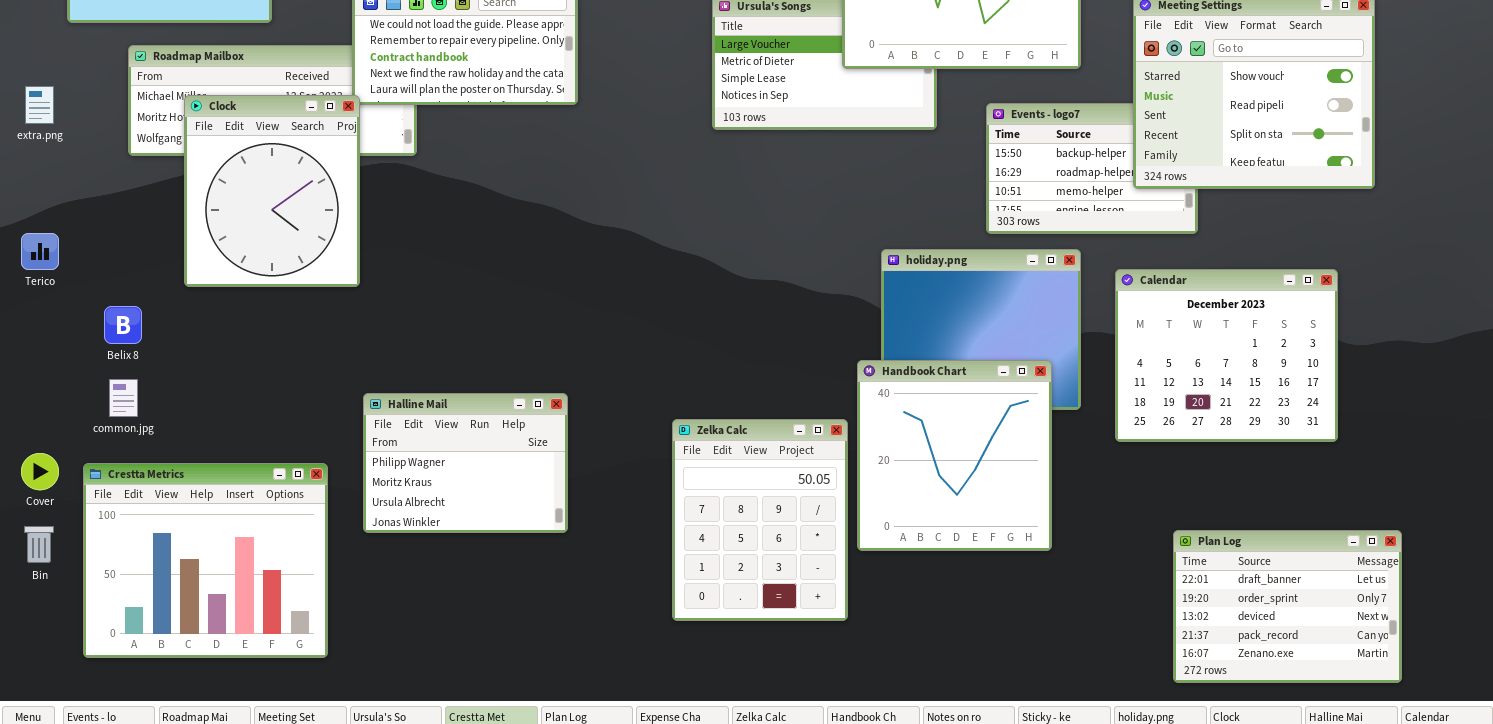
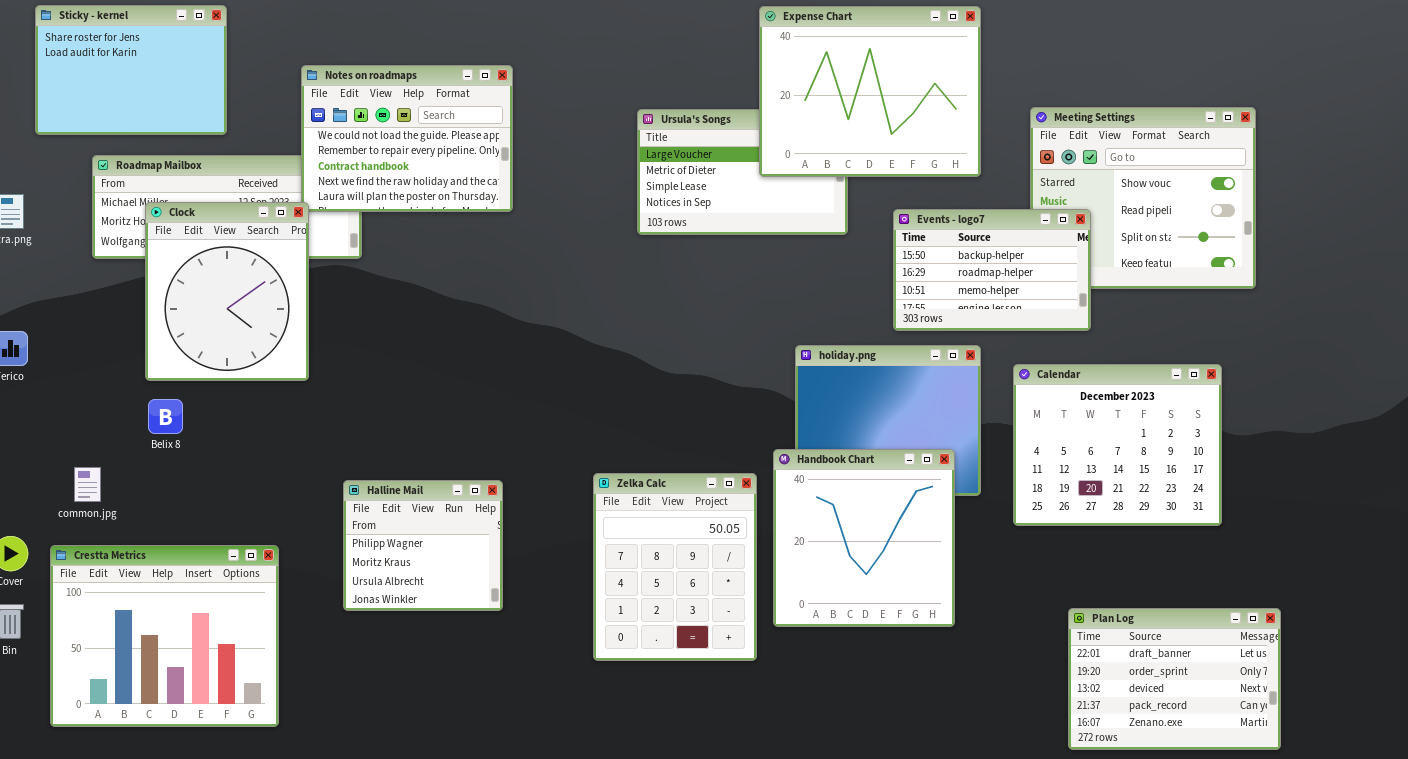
Events - logo7: [986,103,1198,234] -> [893,209,1091,331], raised
Belix 8: [104,306,142,344] -> [148,399,183,434], moved
Halline Mail: [363,393,568,533] -> [343,480,503,611], resized
Zelka Calc: [672,419,848,621] -> [593,473,757,661], moved

